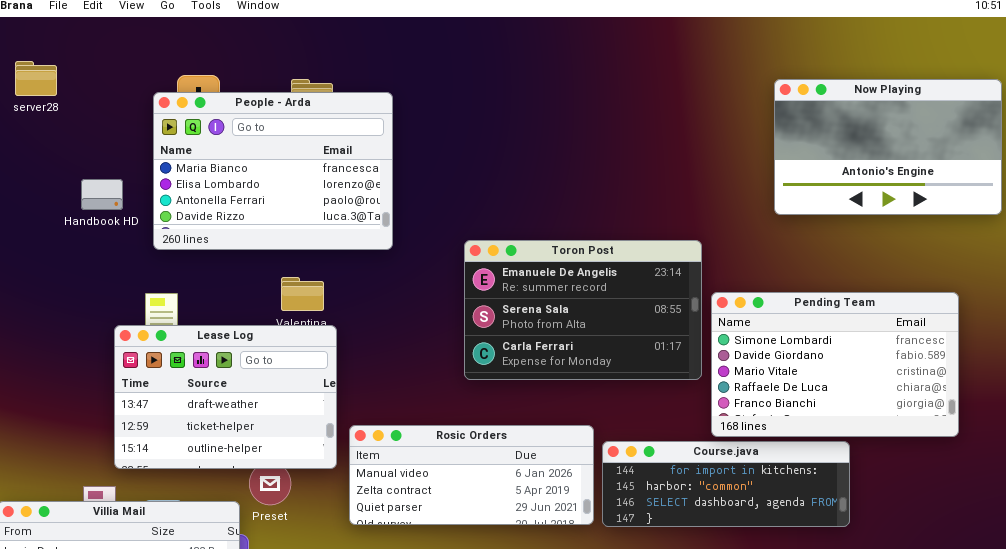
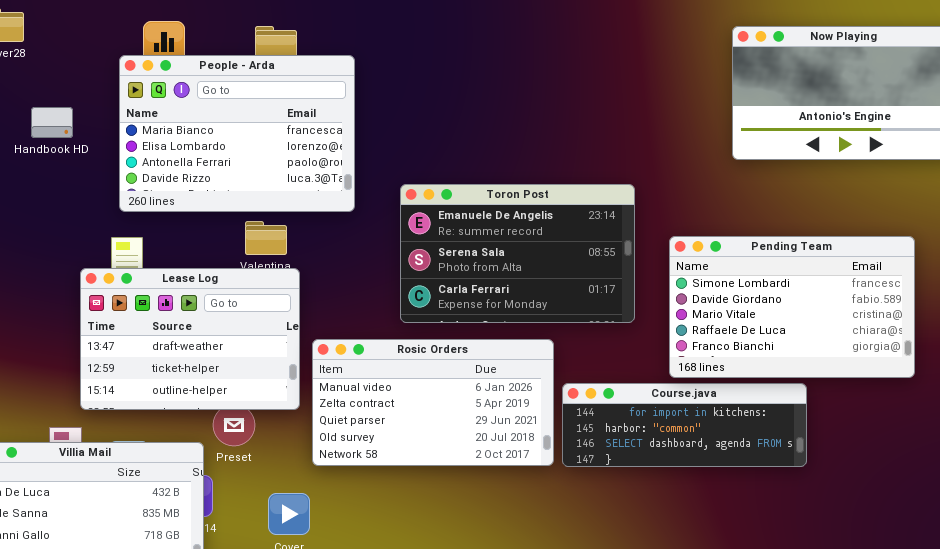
People - Arda: [153,92,393,250] -> [119,55,355,212], moved
Handbook HD: [81,179,123,210] -> [31,107,73,138], moved
Toron Post: [464,240,702,380] -> [400,184,635,323], moved
Rosic Orders: [349,425,594,525] -> [312,339,554,466], resized

